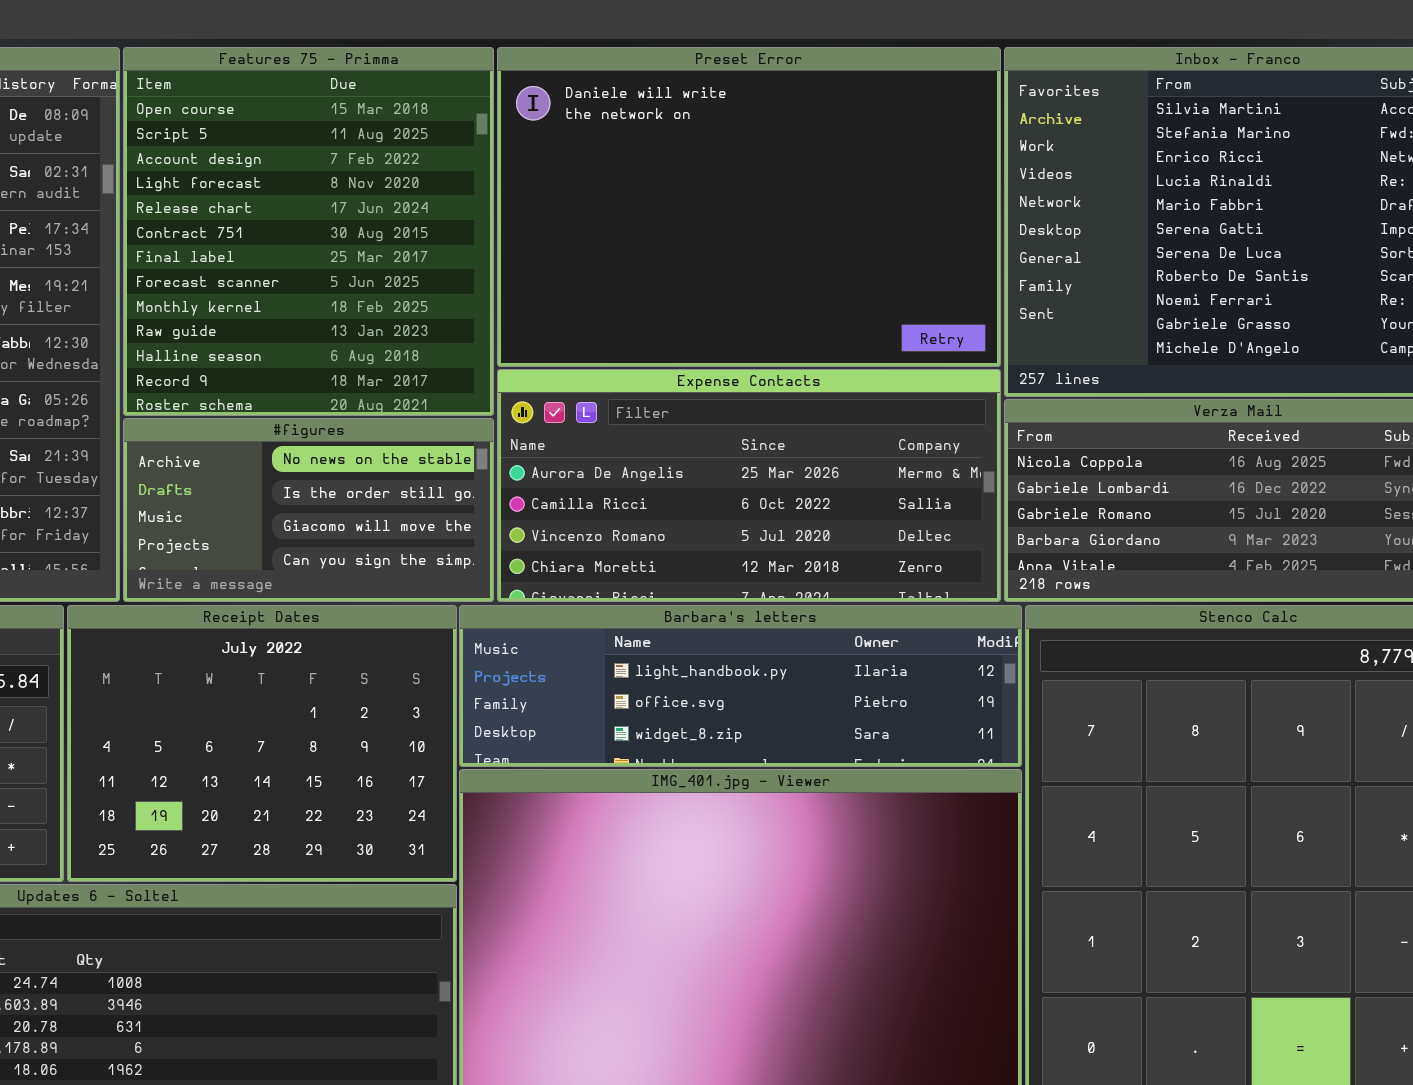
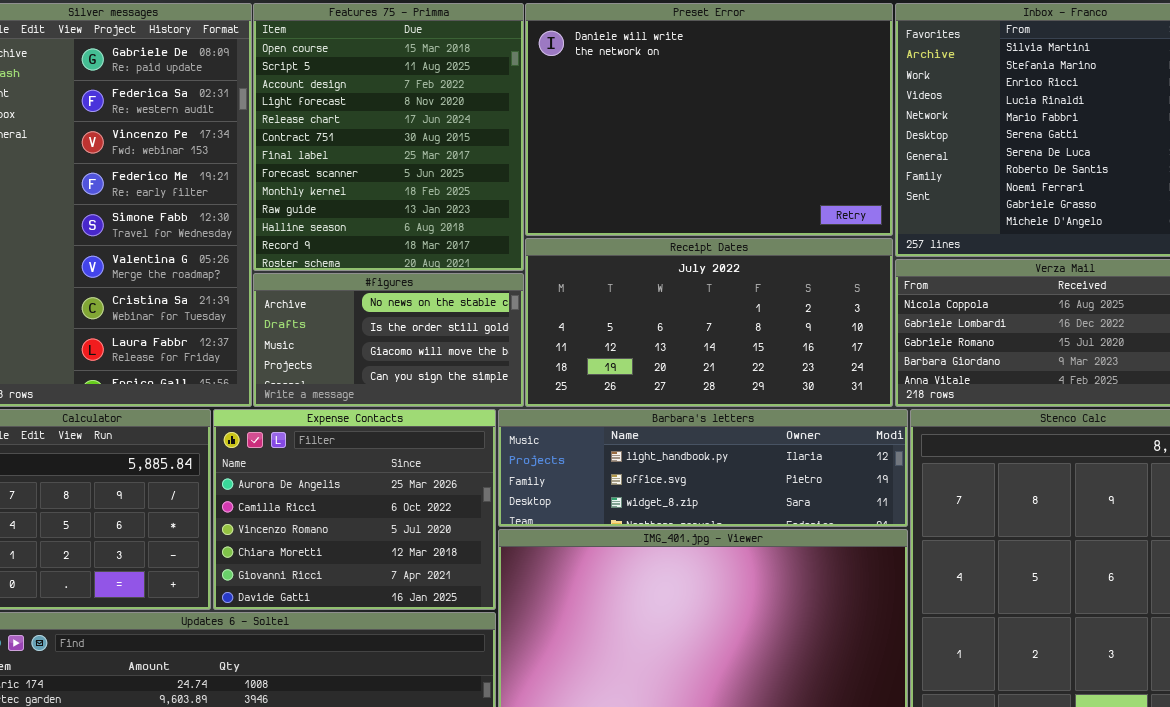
Expense Contacts: [497,369,1001,602] -> [213,409,496,610], moved, resized
Receipt Dates: [67,605,457,882] -> [525,238,893,407], moved, resized

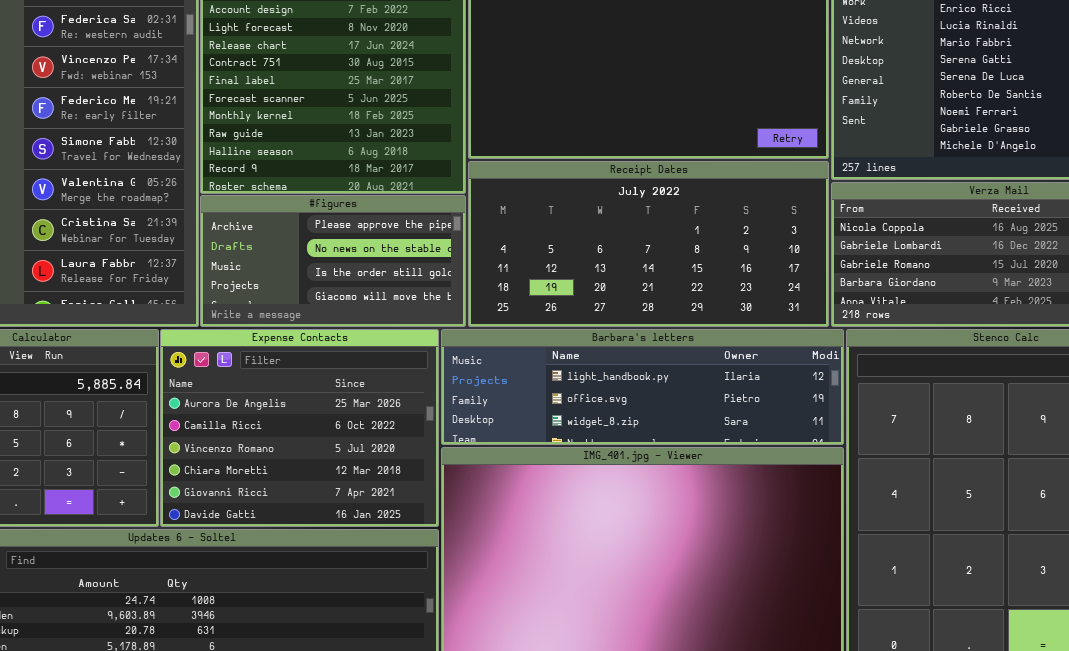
#figures: [253,273,524,407] -> [200,195,466,327], scrolled up 1 row

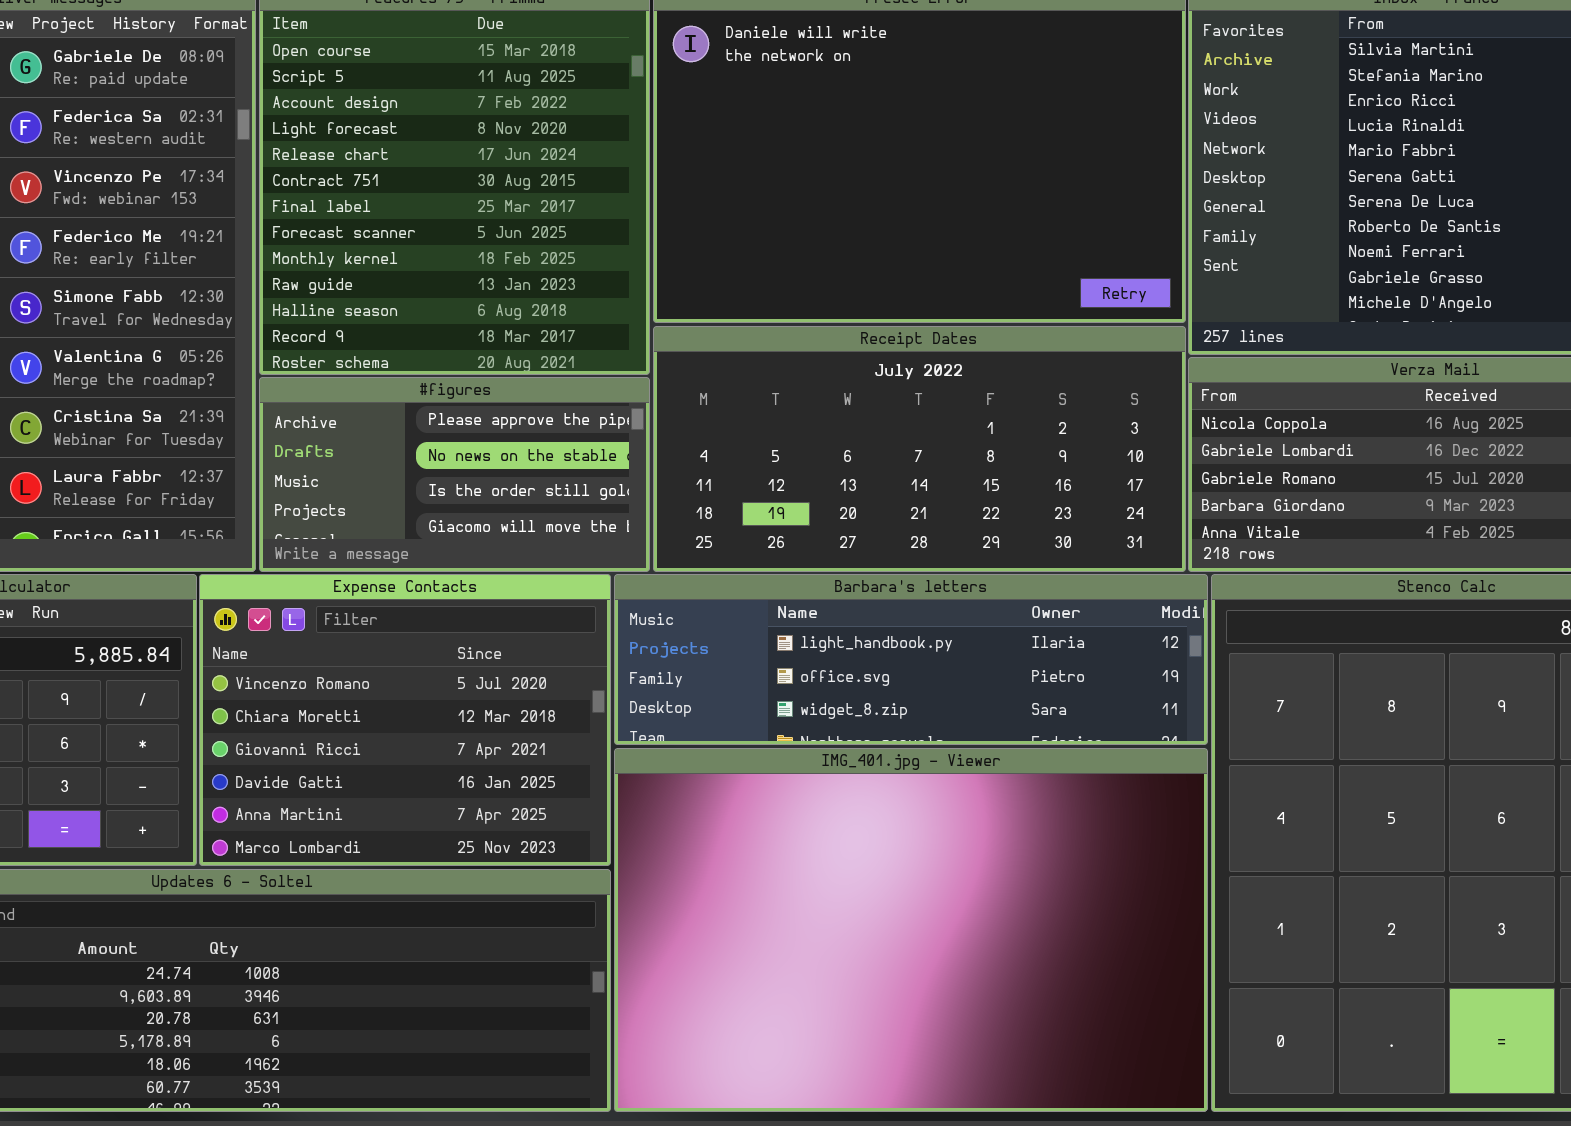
Expense Contacts: [160,329,439,527] -> [199,574,611,866], scrolled down 2 rows

